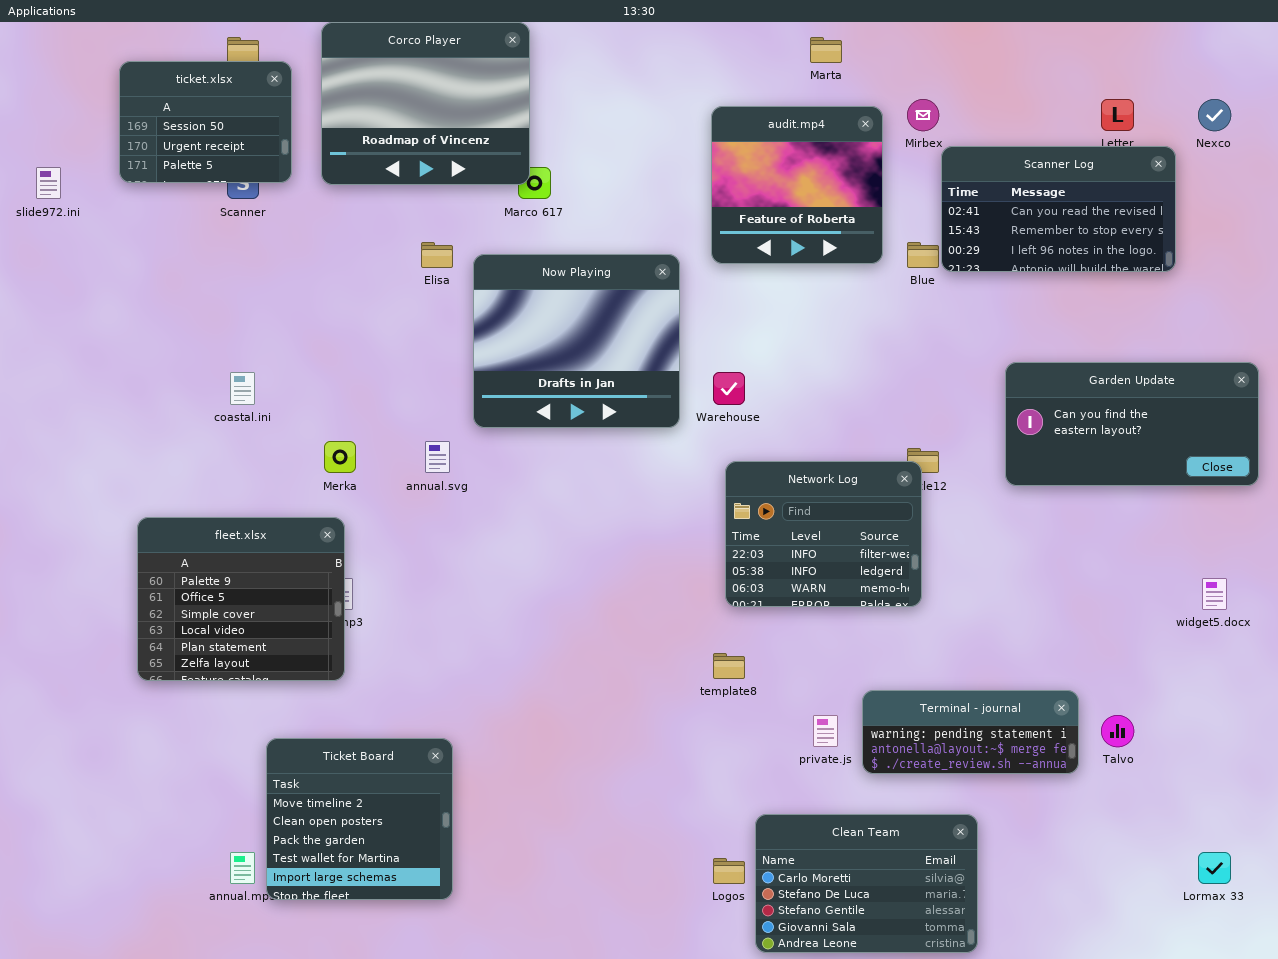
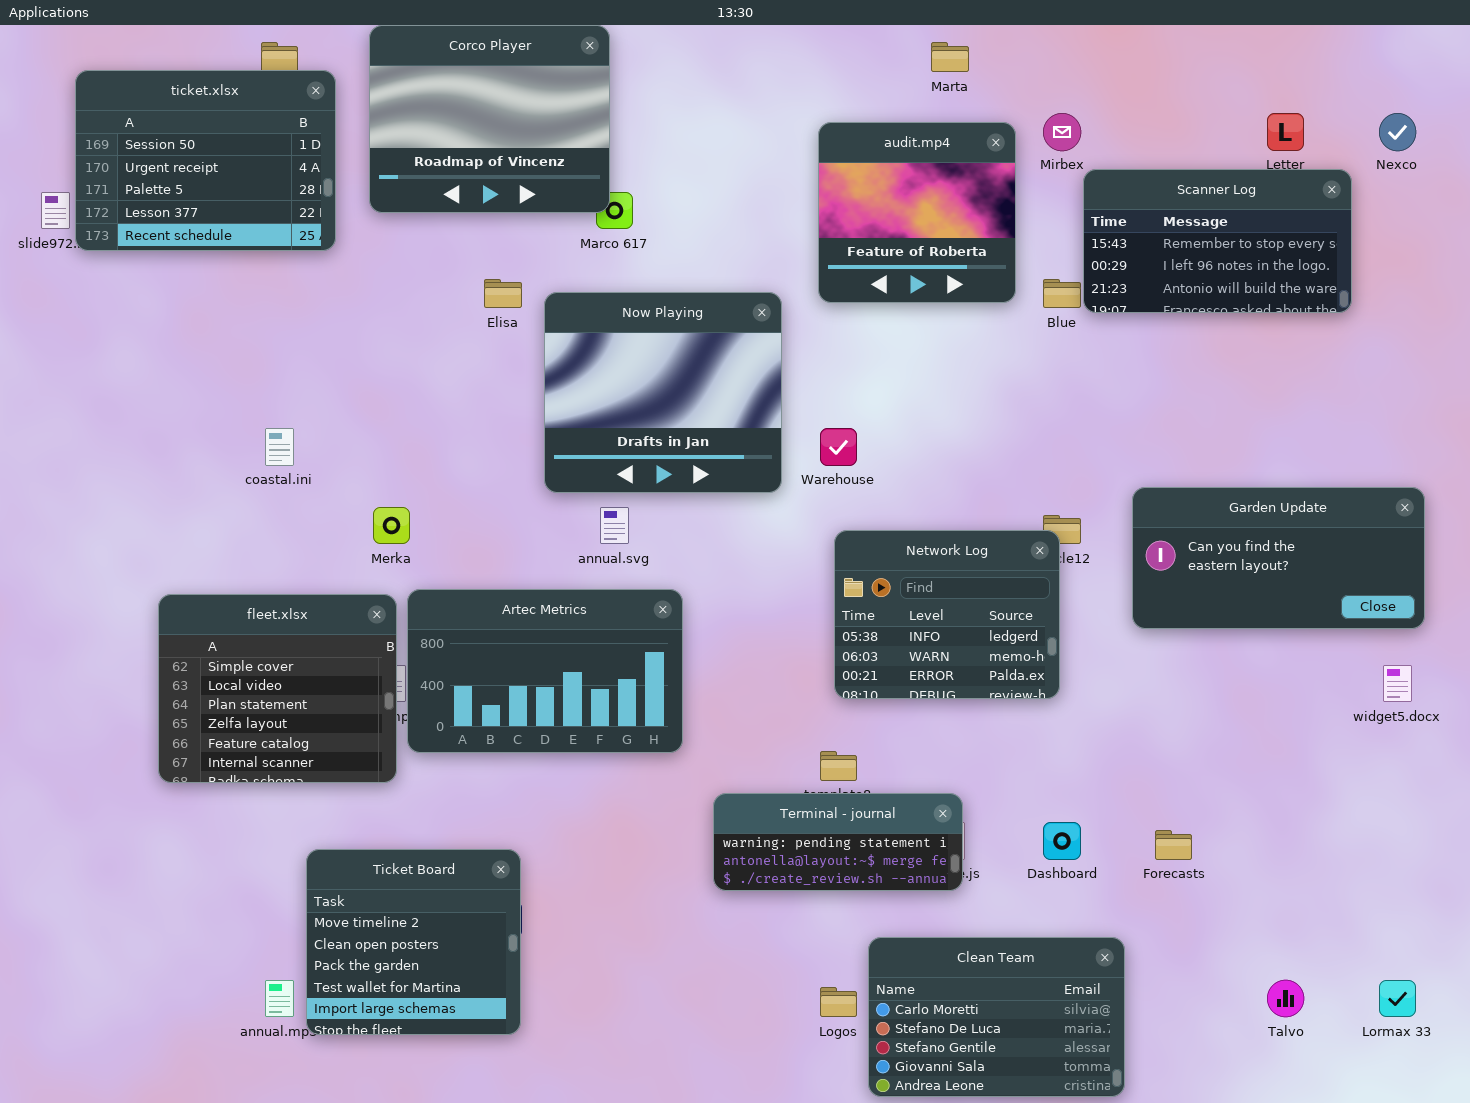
ticket.xlsx: [119,61,292,183] -> [75,70,336,251], resized
Scanner Log: [941,146,1176,272] -> [1083,169,1352,313], scrolled down 1 row
Garden Update: [1005,362,1259,486] -> [1132,487,1425,629], moved
annual.svg: [425,441,450,473] -> [600,507,629,544], moved
Network Log: [725,461,922,607] -> [834,530,1060,699], scrolled down 1 row
Artec Metrics: none -> [407,589,683,753], opened
fleet.xlsx: [137,517,345,681] -> [158,594,397,783], scrolled down 2 rows
Terminal - journal: [862,690,1079,774] -> [713,793,963,891], moved
Talvo: [1101,715,1134,747] -> [1267,980,1304,1017], moved

